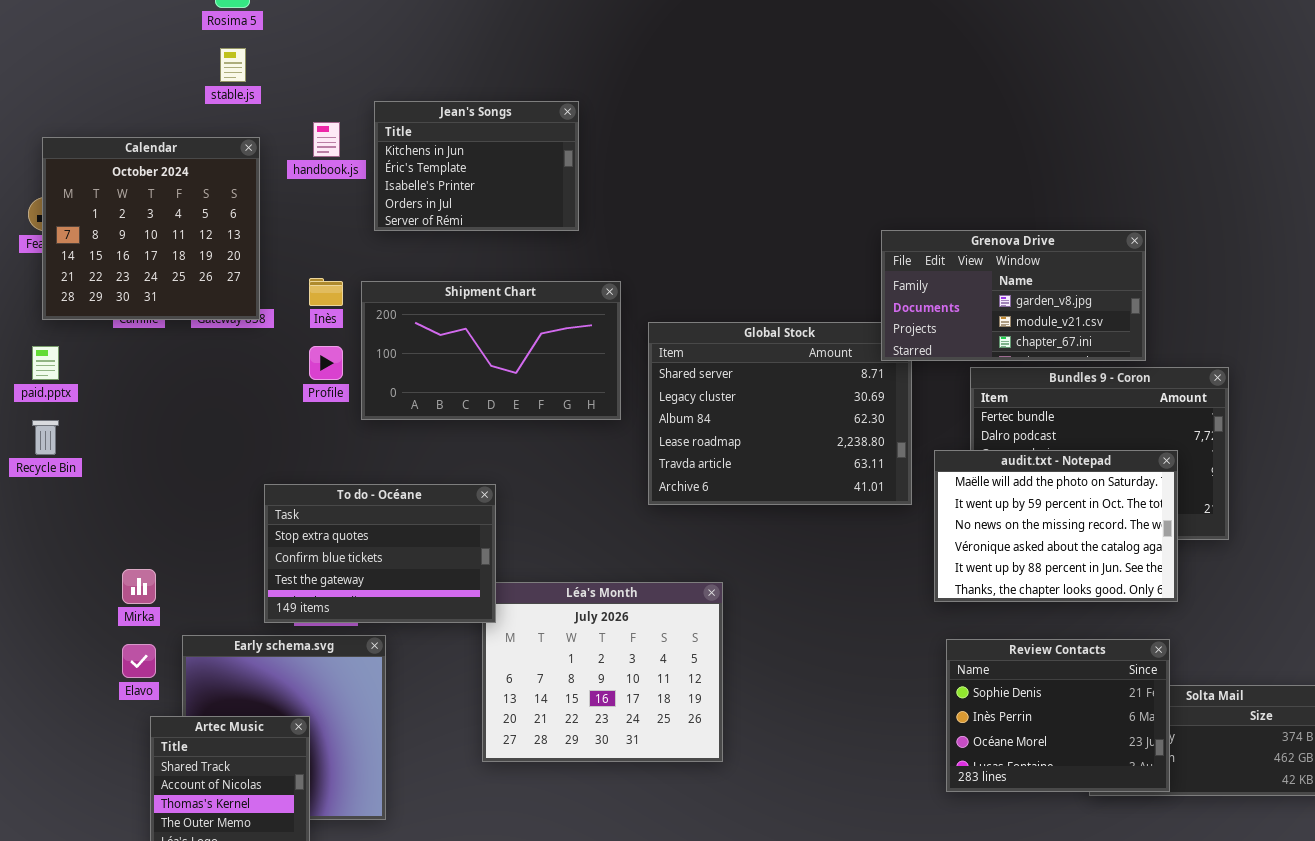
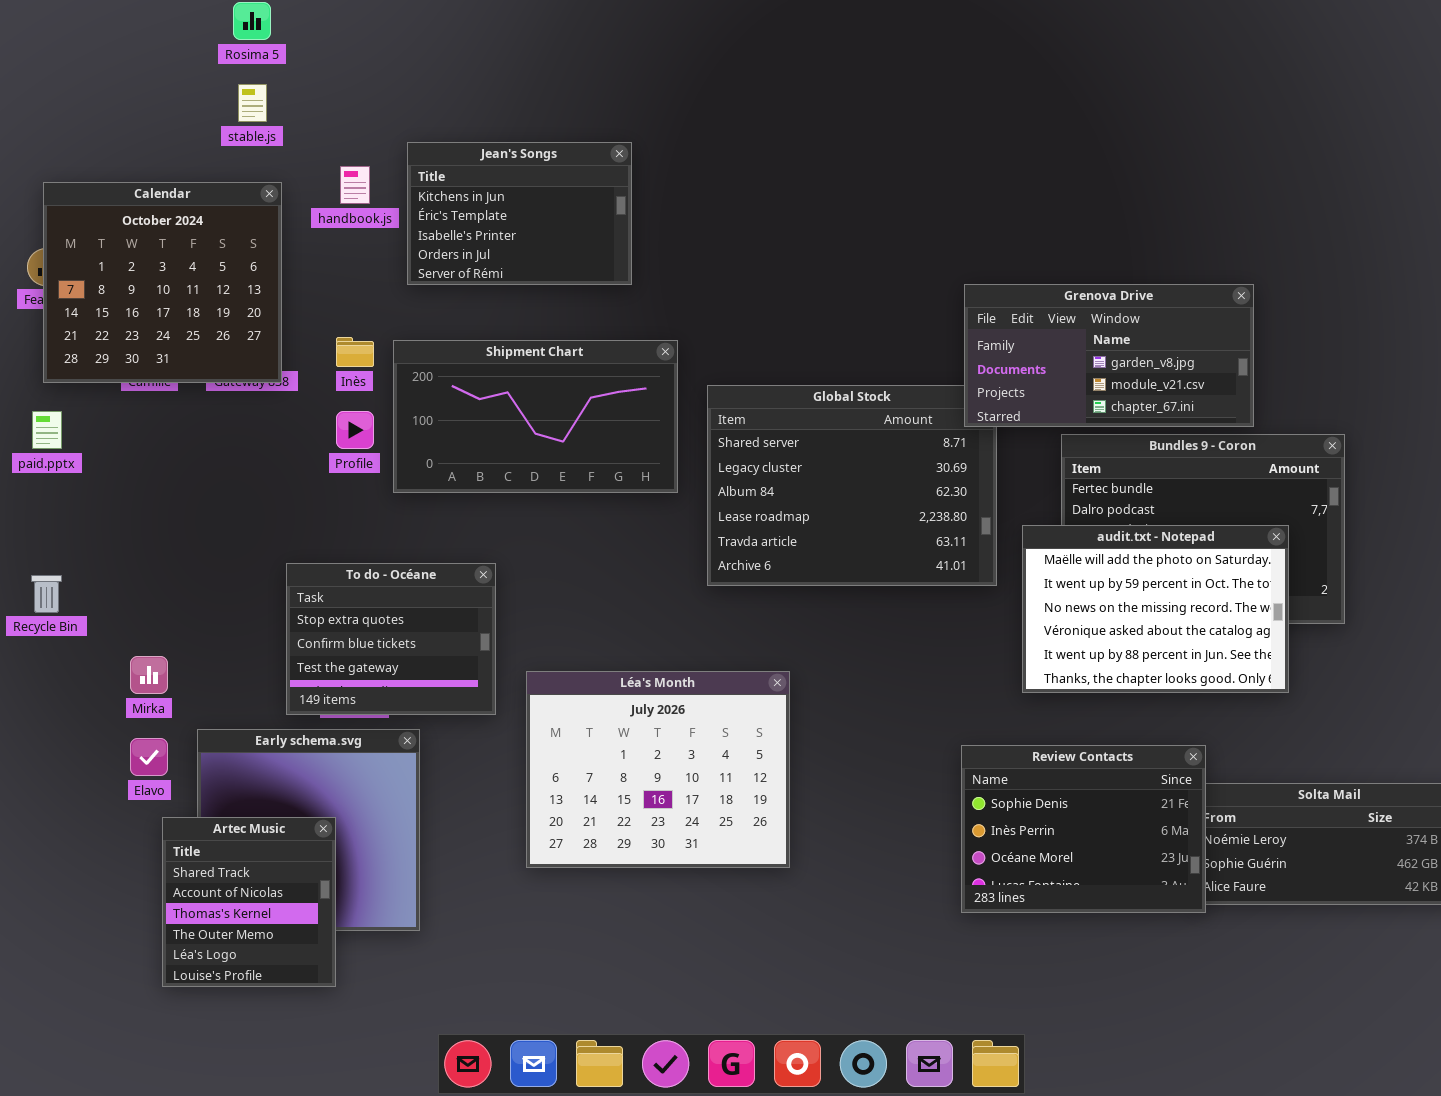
Recycle Bin: [32,420,59,455] -> [31,575,62,613], moved
To do - Océane: [264,484,496,623] -> [286,563,496,715], resized
Review Contacts: [946,639,1170,792] -> [961,745,1206,913], moved

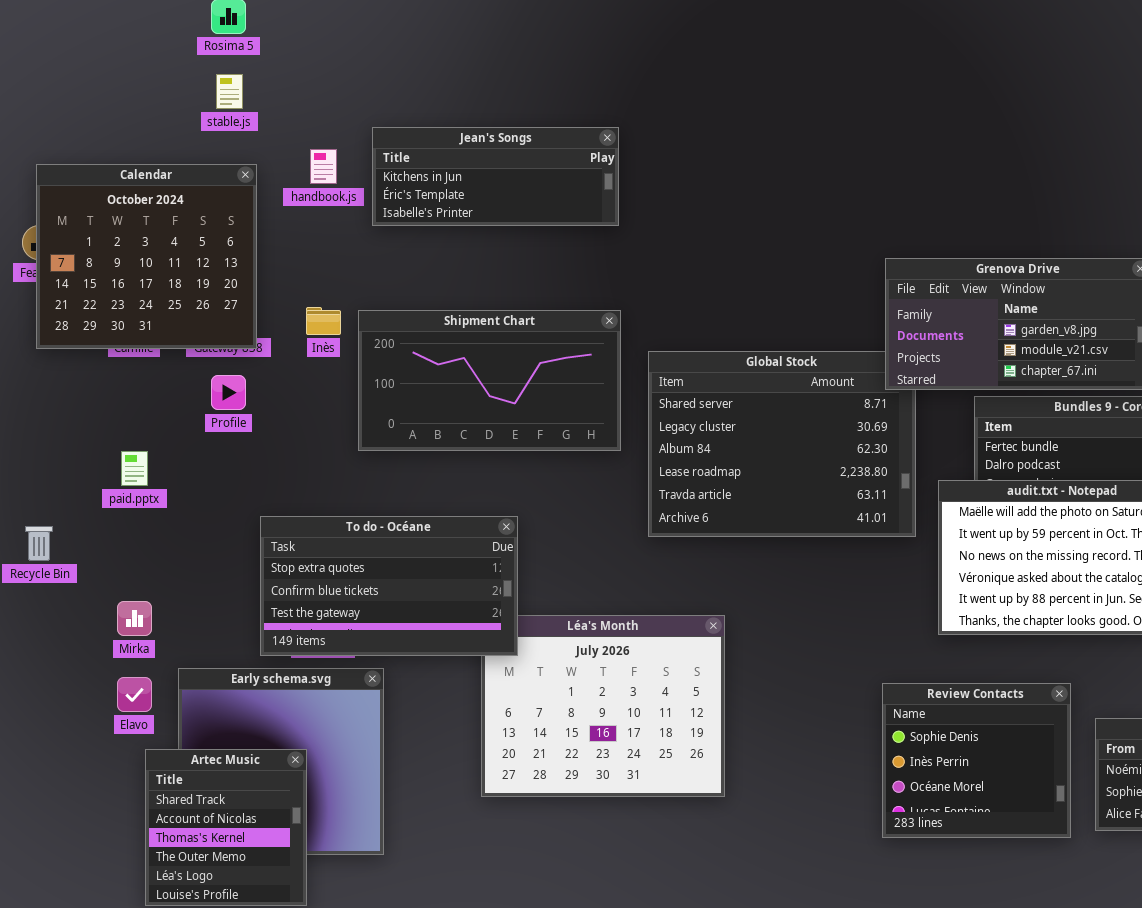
Jean's Songs: [407,142,632,285] -> [372,127,619,226], resized
paid.pptx: [32,411,62,449] -> [121,451,148,486], moved
Profile: [336,411,374,449] -> [211,375,246,410], moved
To do - Océane: [286,563,496,715] -> [260,516,518,656], resized
Review Contacts: [961,745,1206,913] -> [882,683,1071,838], resized

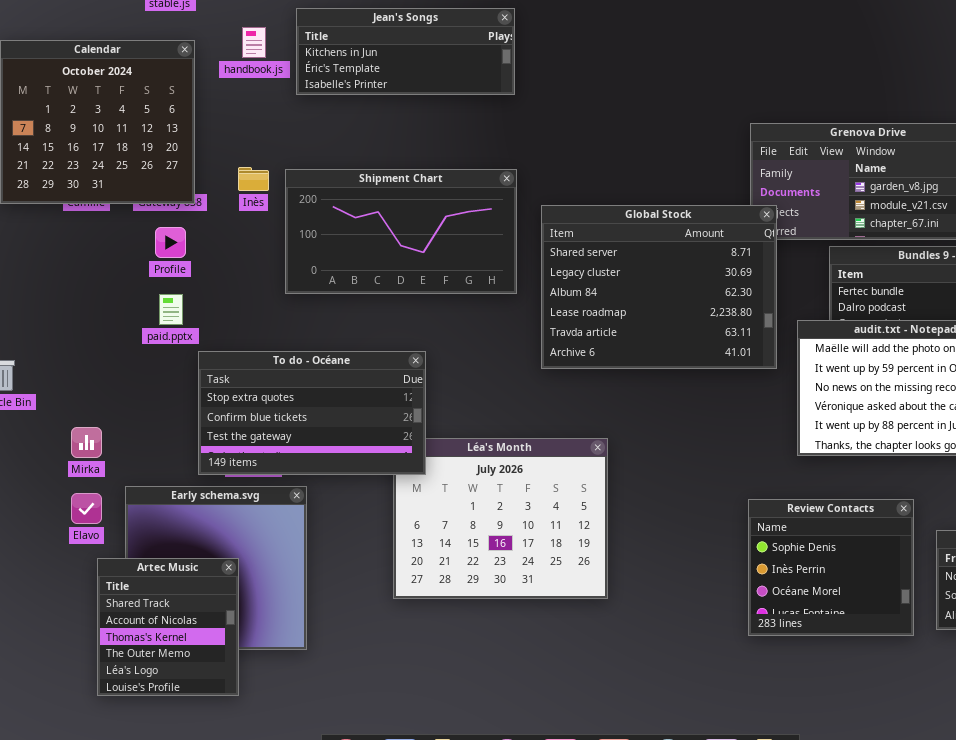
Global Stock: [648,351,916,537] -> [541,205,777,369], raised
paid.pptx: [121,451,148,486] -> [159,294,183,325], moved

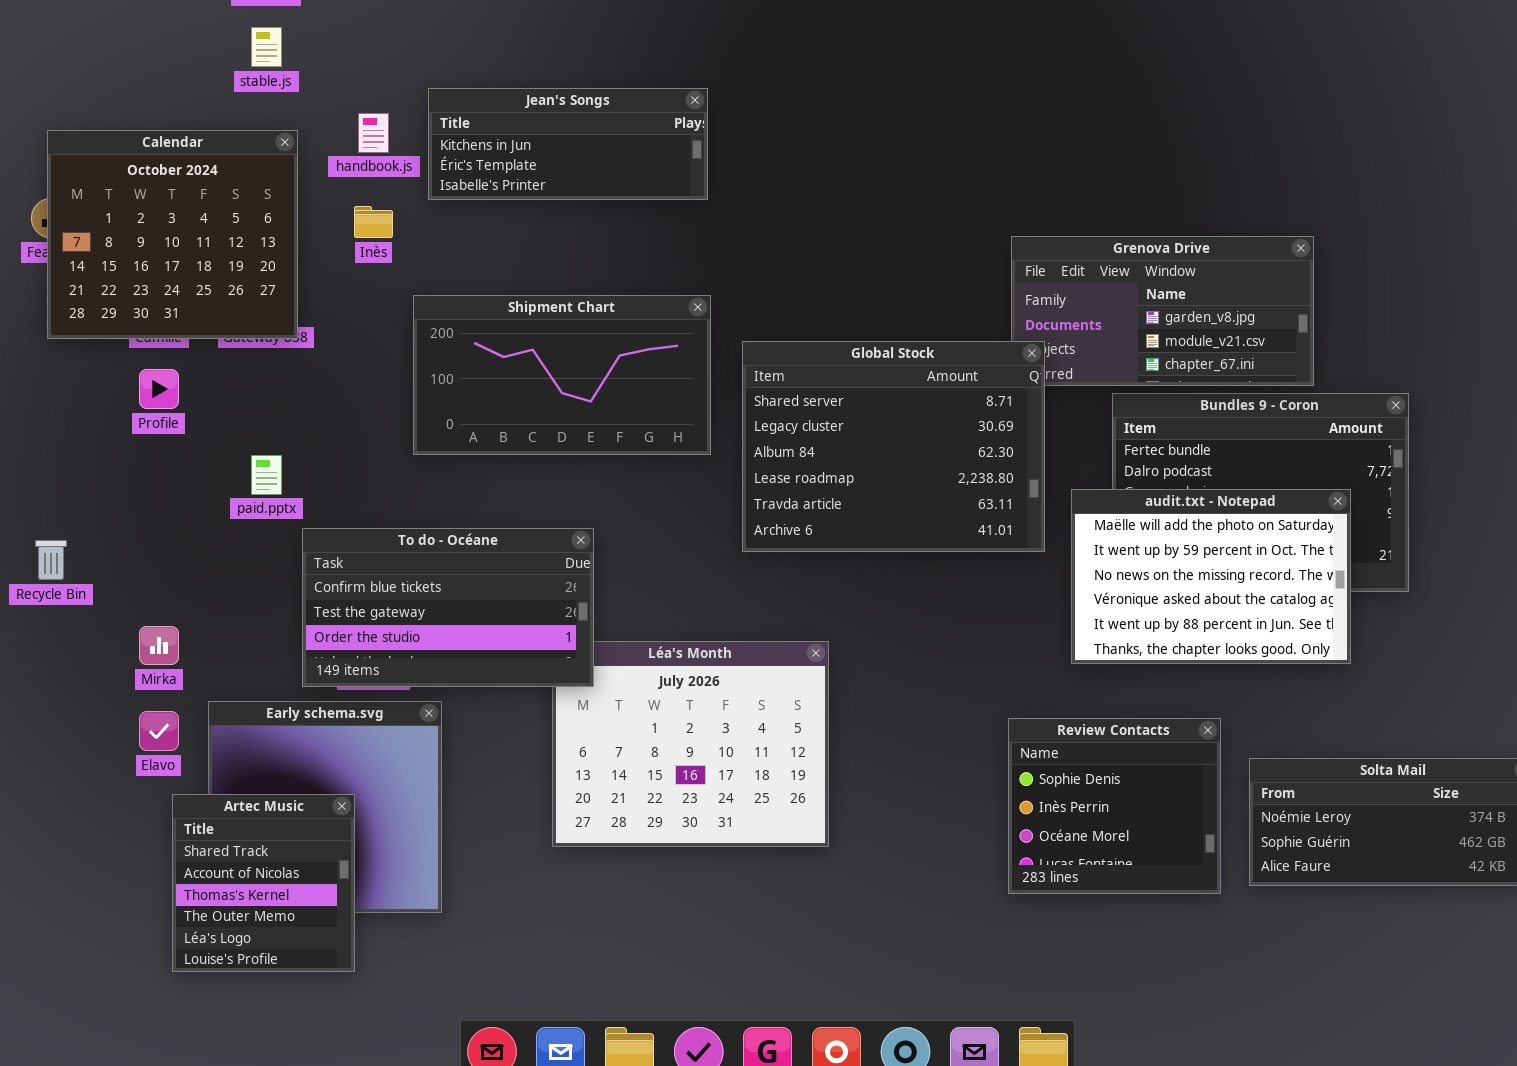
Inès: [238,167,269,191] -> [354,206,393,238], moved
Profile: [155,227,186,258] -> [139,369,179,409], moved
To do - Océane: [198,351,426,475] -> [302,528,594,687], scrolled down 1 row

